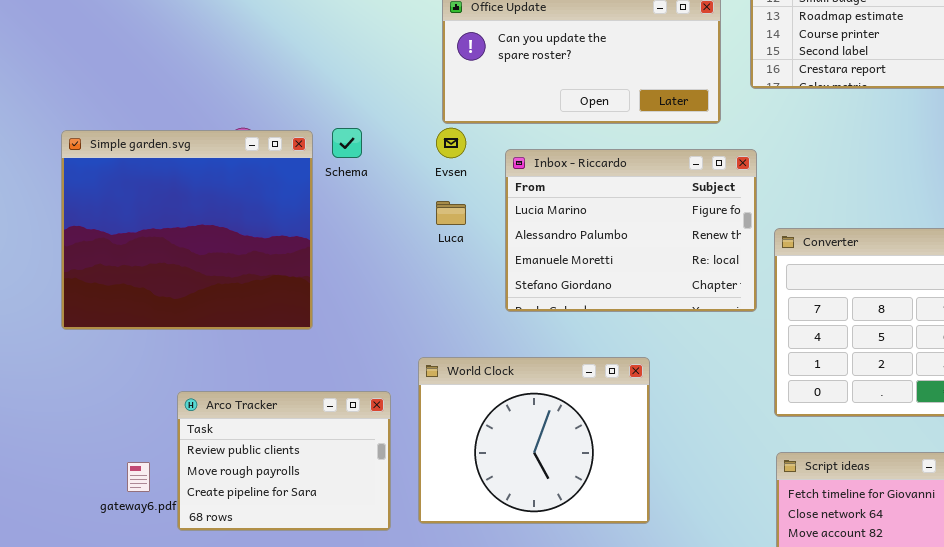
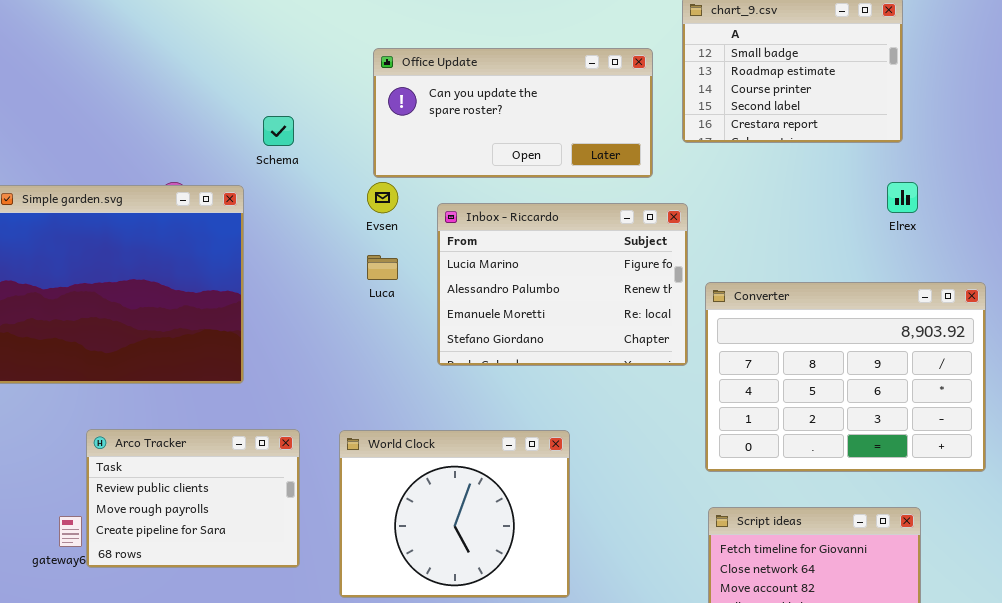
Schema: [332,128,362,158] -> [263,116,294,146], moved
World Clock: [418,357,650,524] -> [339,430,570,598], moved
Arco Tracker: [177,391,391,531] -> [86,429,300,568], moved

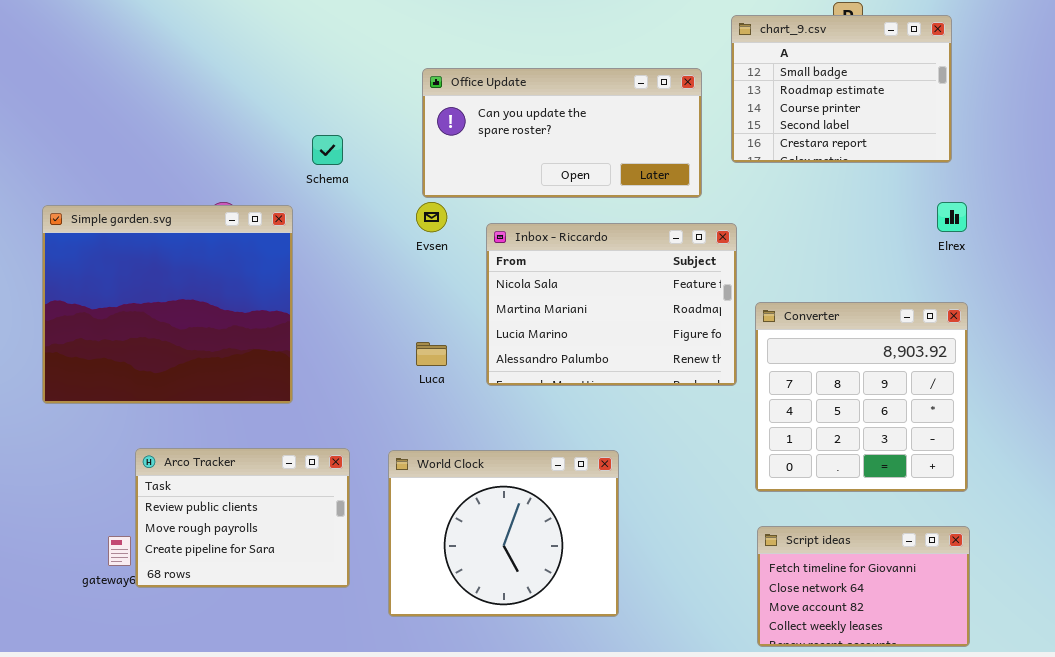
Inbox - Riccardo: [437,203,688,366] -> [486,223,737,386], scrolled up 2 rows
Luca: [367,255,398,280] -> [416,342,447,366], moved
Converter: [705,282,986,472] -> [755,302,968,492], resized

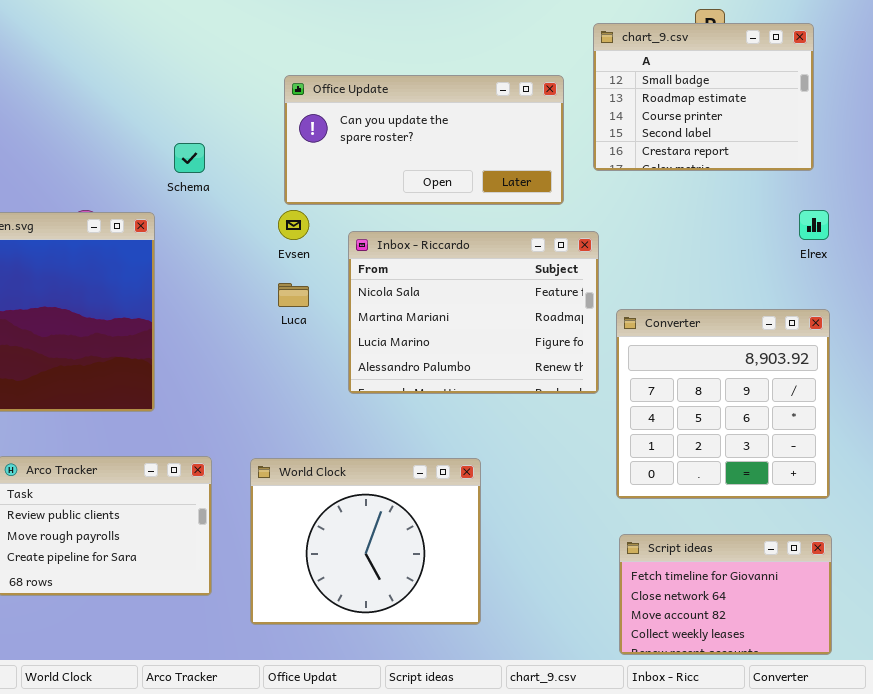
Luca: [416,342,447,366] -> [278,283,309,307], moved

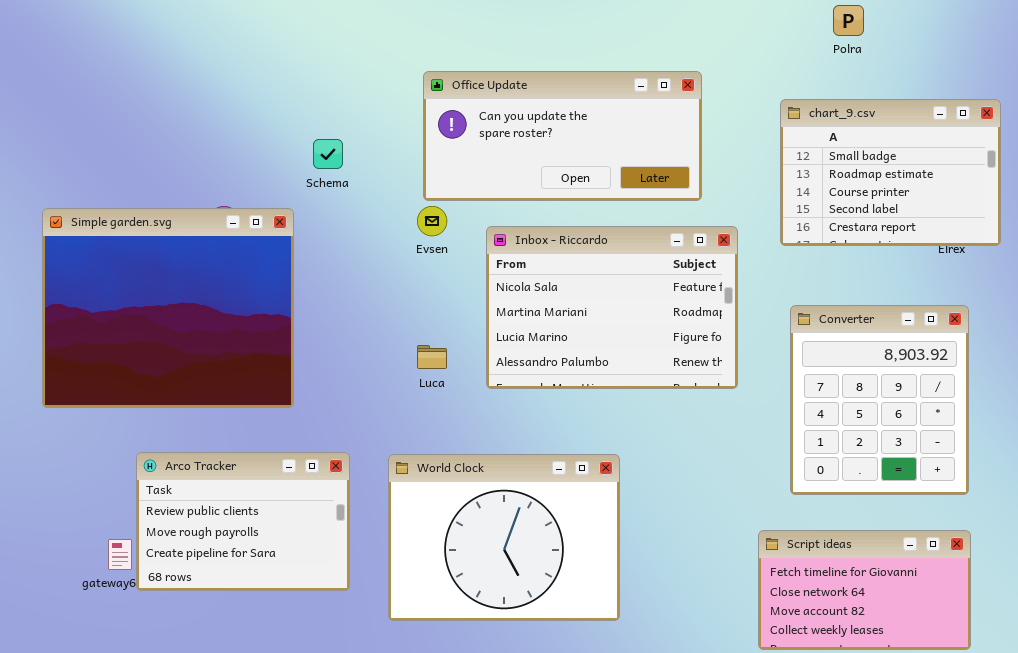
chart_9.csv: [593,23,814,171] -> [780,99,1001,246], moved
Luca: [278,283,309,307] -> [417,345,447,369], moved
Converter: [616,309,830,499] -> [790,305,969,495], resized

